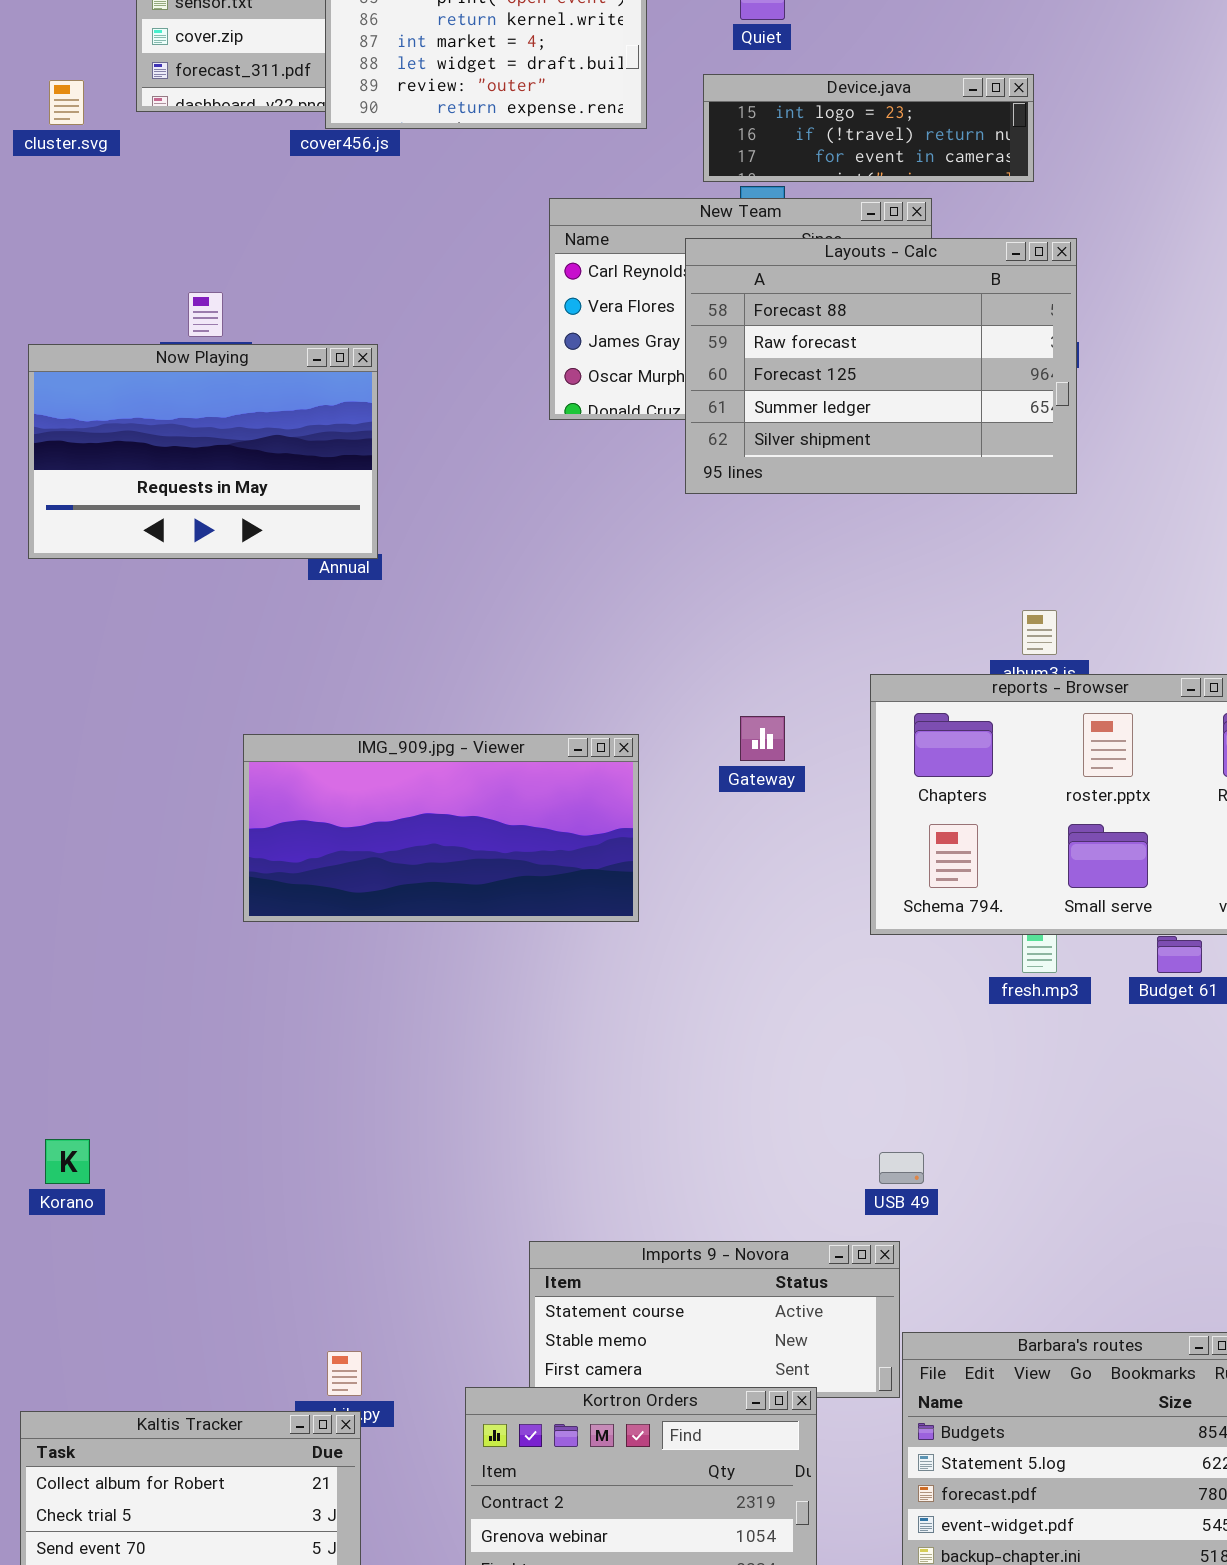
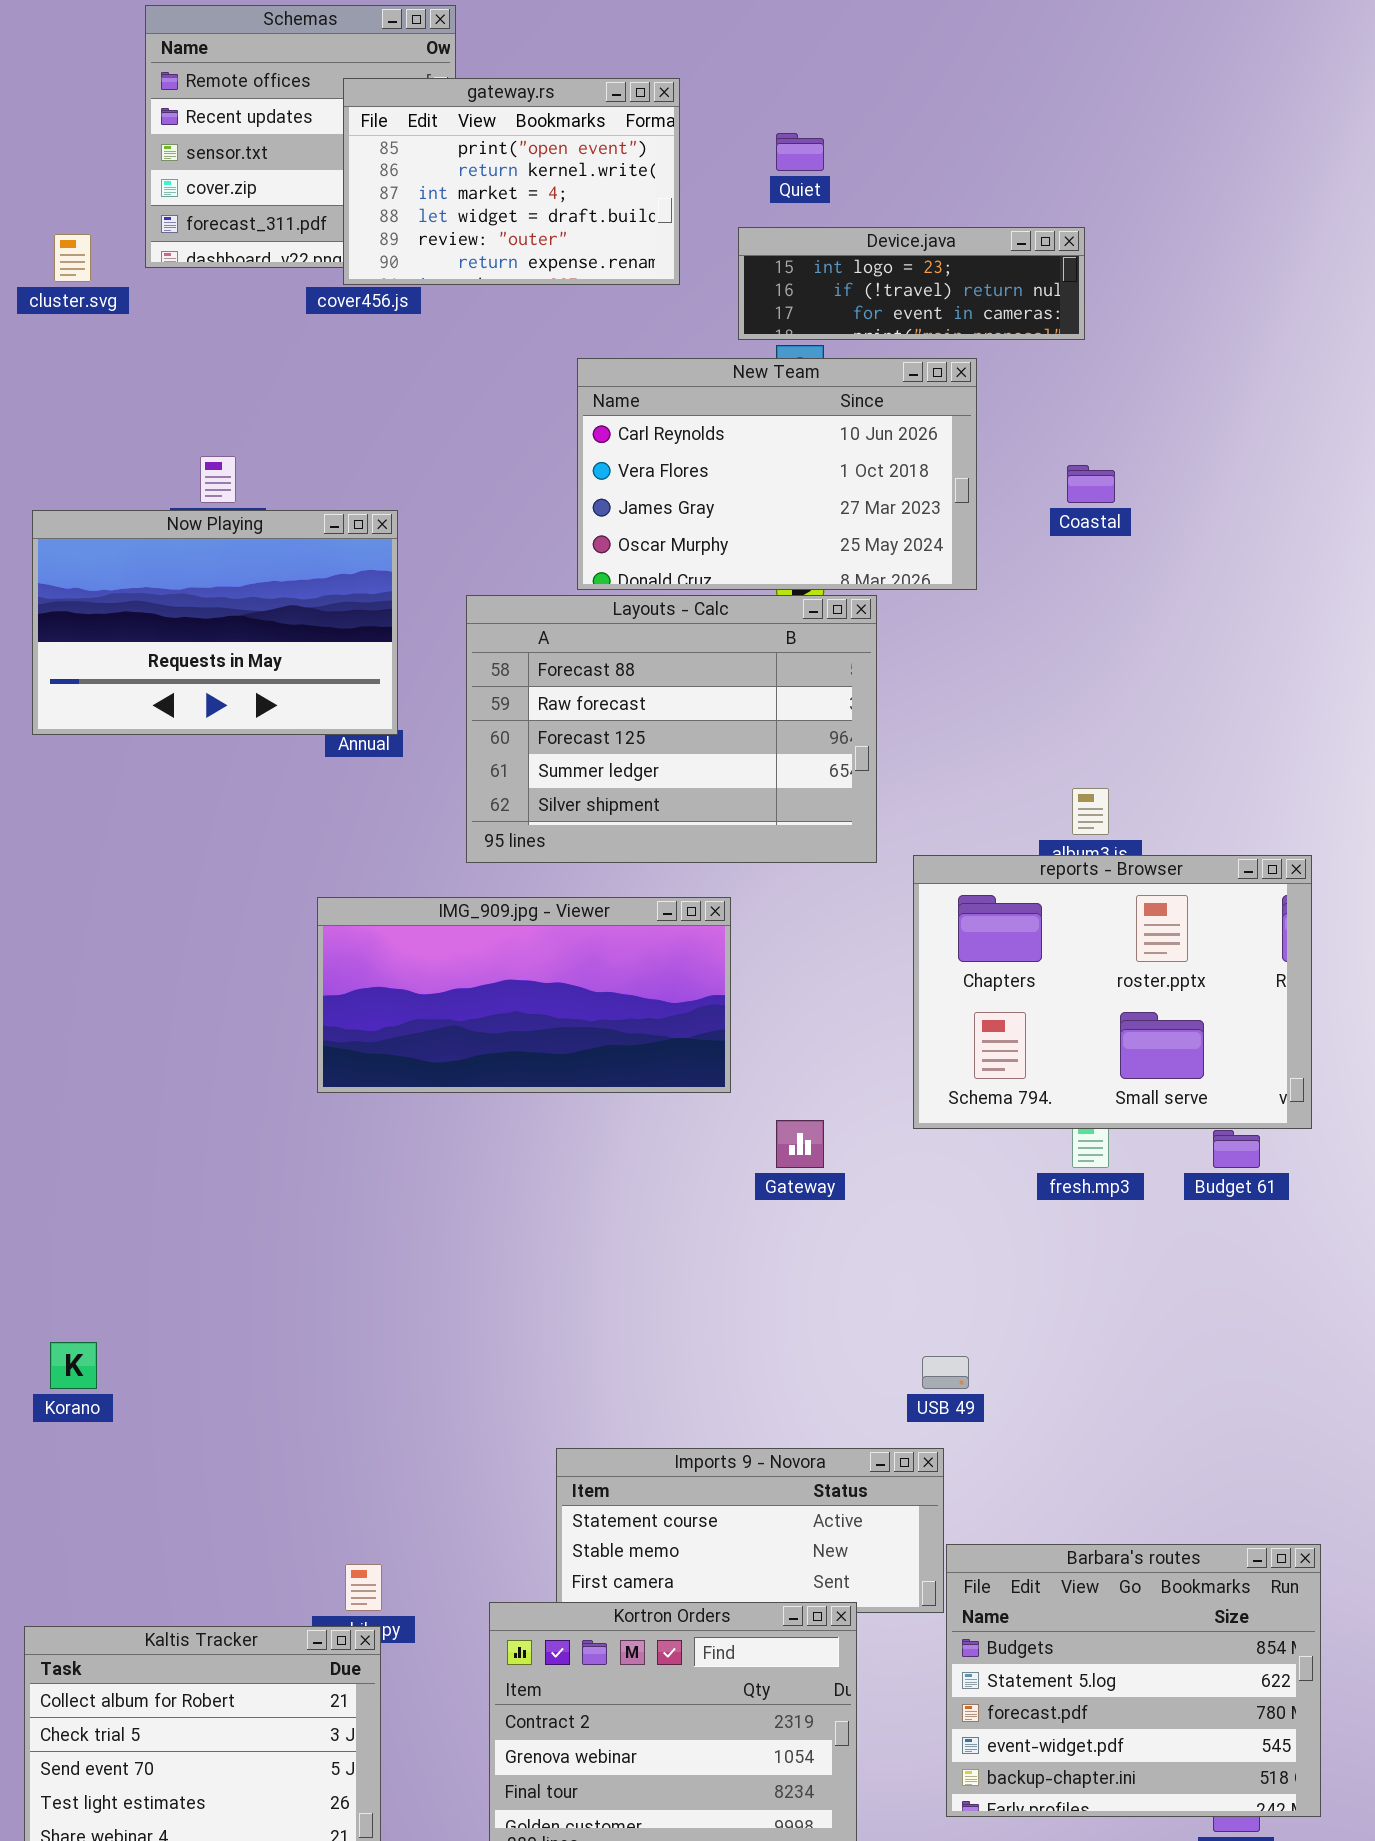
Layouts - Calc: [685,238,1077,494] -> [466,595,877,863], moved
Gateway: [740,716,785,761] -> [776,1120,824,1168], moved
IMG_909.jpg - Viewer: [243,734,639,922] -> [317,897,731,1093], moved

